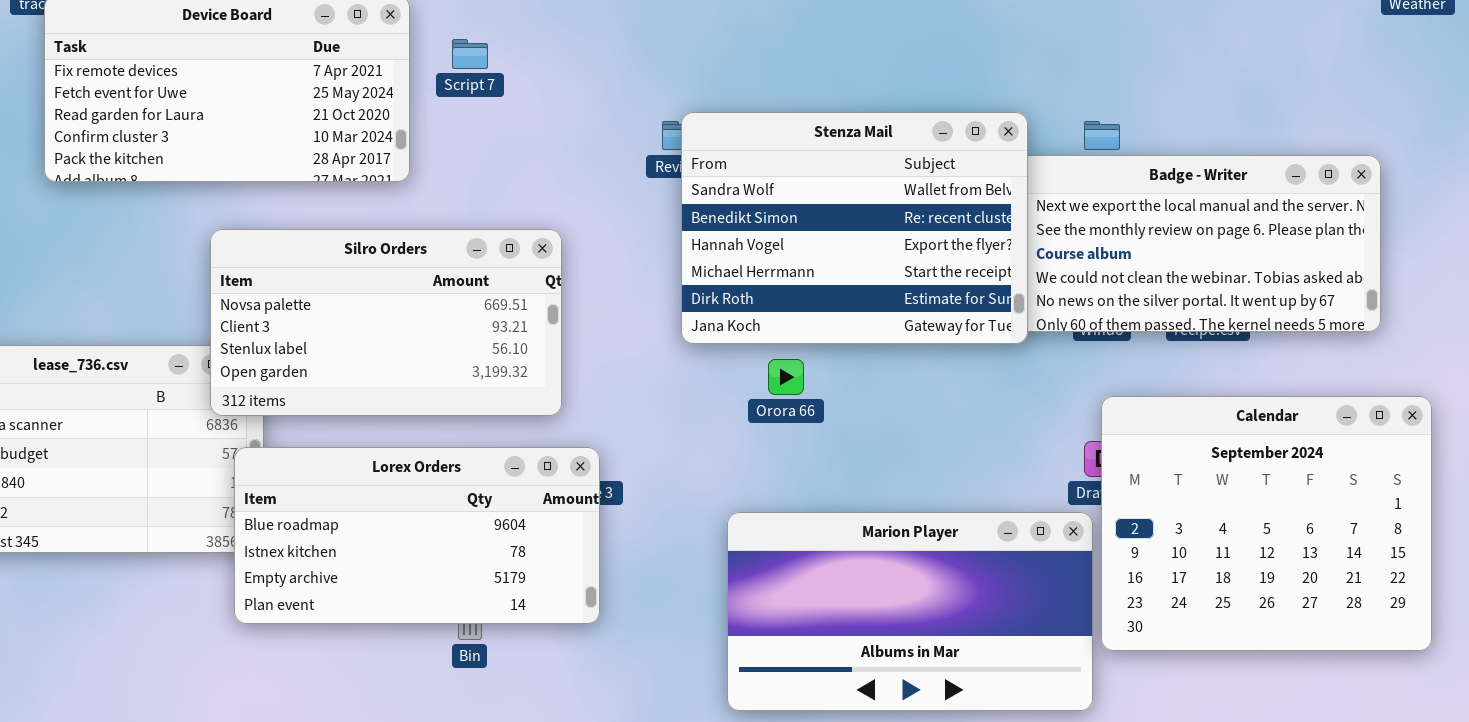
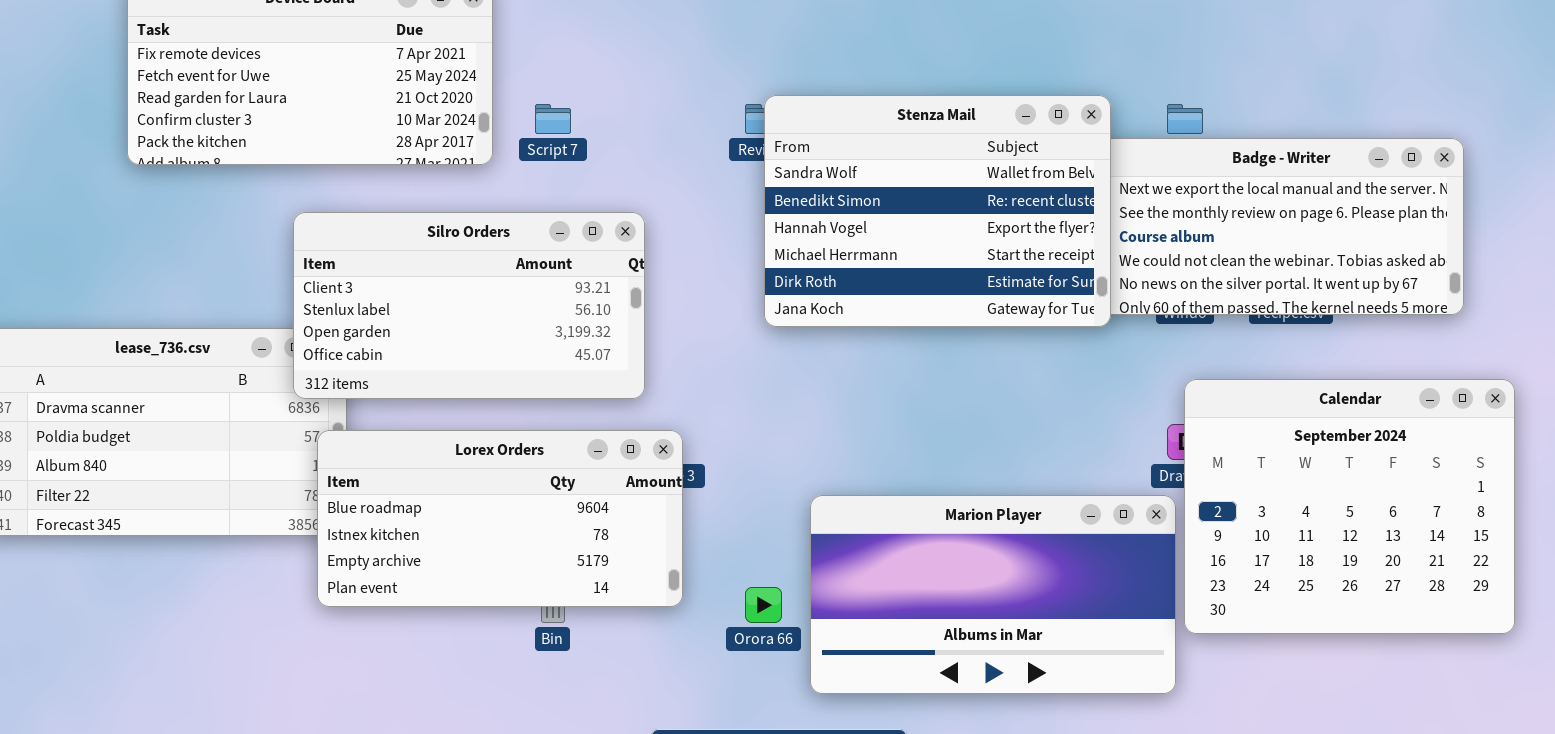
Script 7: [452,39,488,69] -> [535,104,571,134], moved
Silro Orders: [210,229,562,416] -> [293,212,645,399], scrolled down 1 row
Orora 66: [768,359,804,395] -> [745,587,782,623], moved

